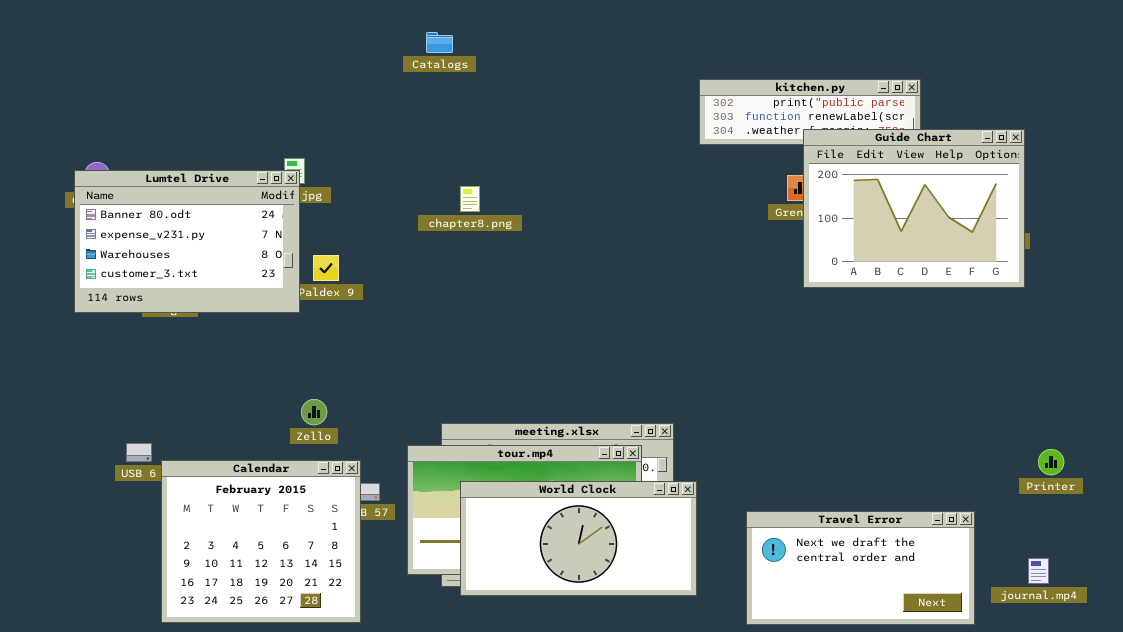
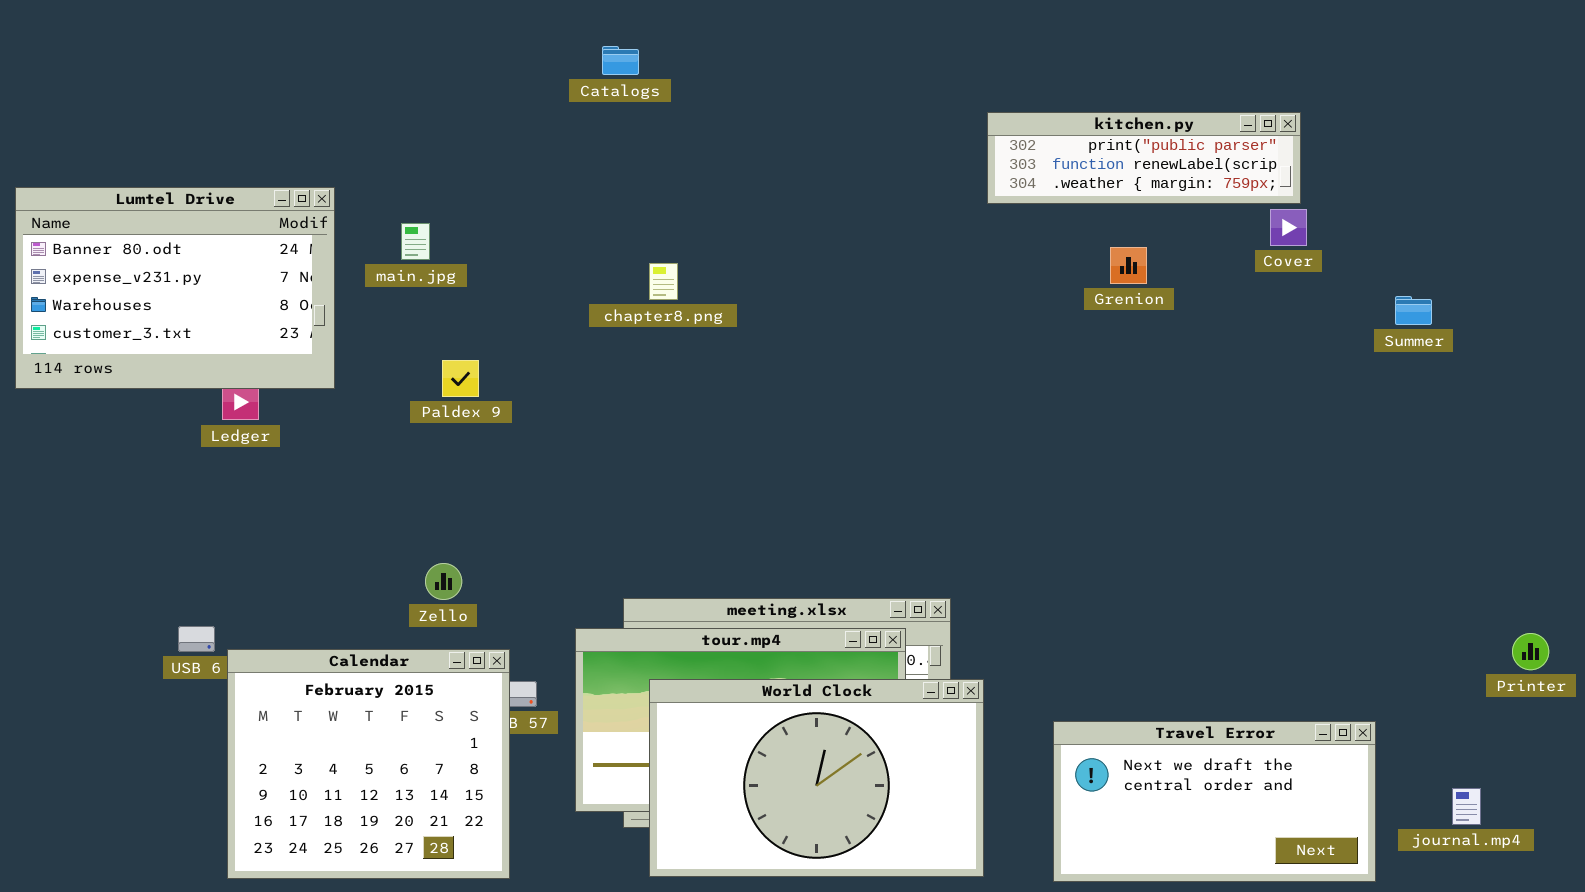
Guide Chart: [803,129,1025,288] -> none, closed
Lumtel Drive: [74,170,300,313] -> [15,187,335,389], moved
Printer: [1038,449,1064,475] -> [1512,633,1549,670], moved
World Clock: [460,481,697,596] -> [649,679,984,877], resized

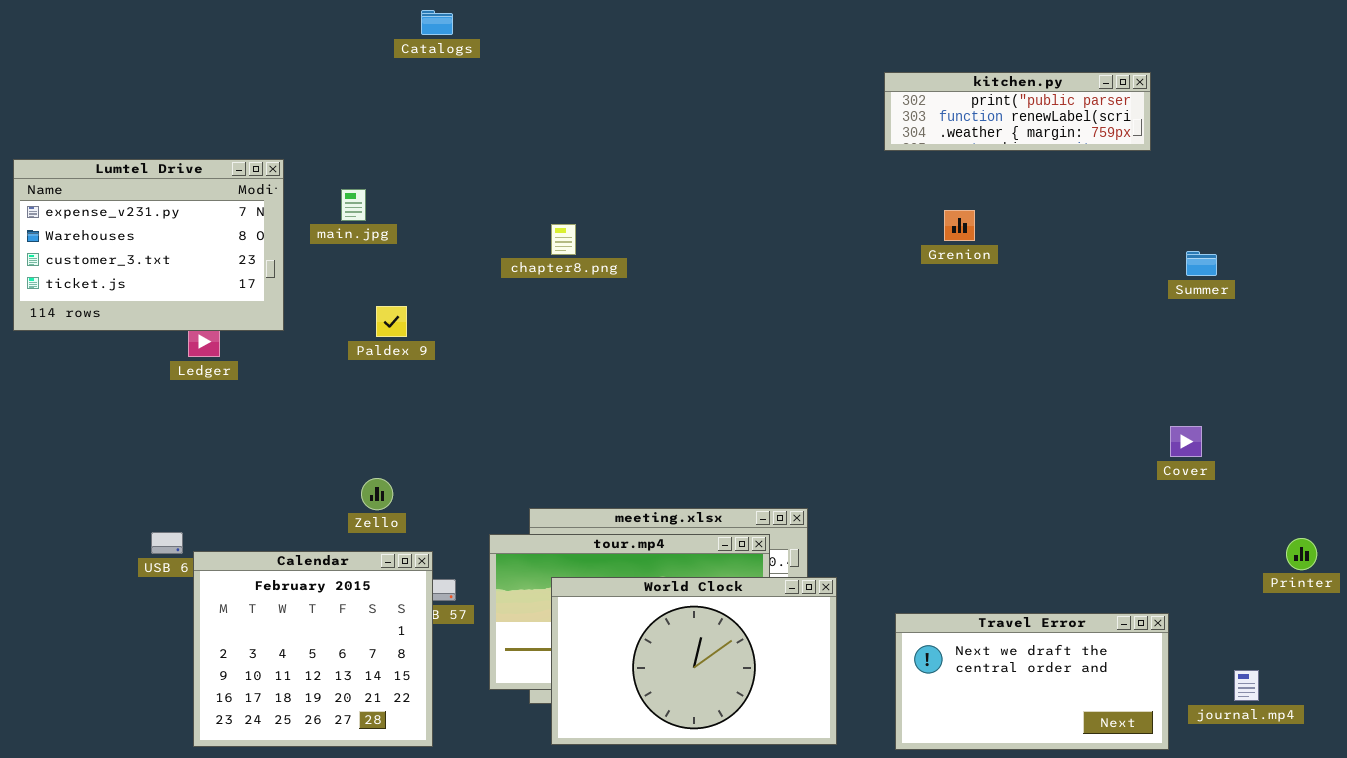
Catalogs: [602,46,639,75] -> [421,10,453,35], moved
kitchen.py: [987,112,1301,204] -> [884,72,1151,151], moved
Lumtel Drive: [15,187,335,389] -> [13,159,284,331], scrolled down 1 row
Cover: [1270,209,1307,246] -> [1170,426,1202,457], moved

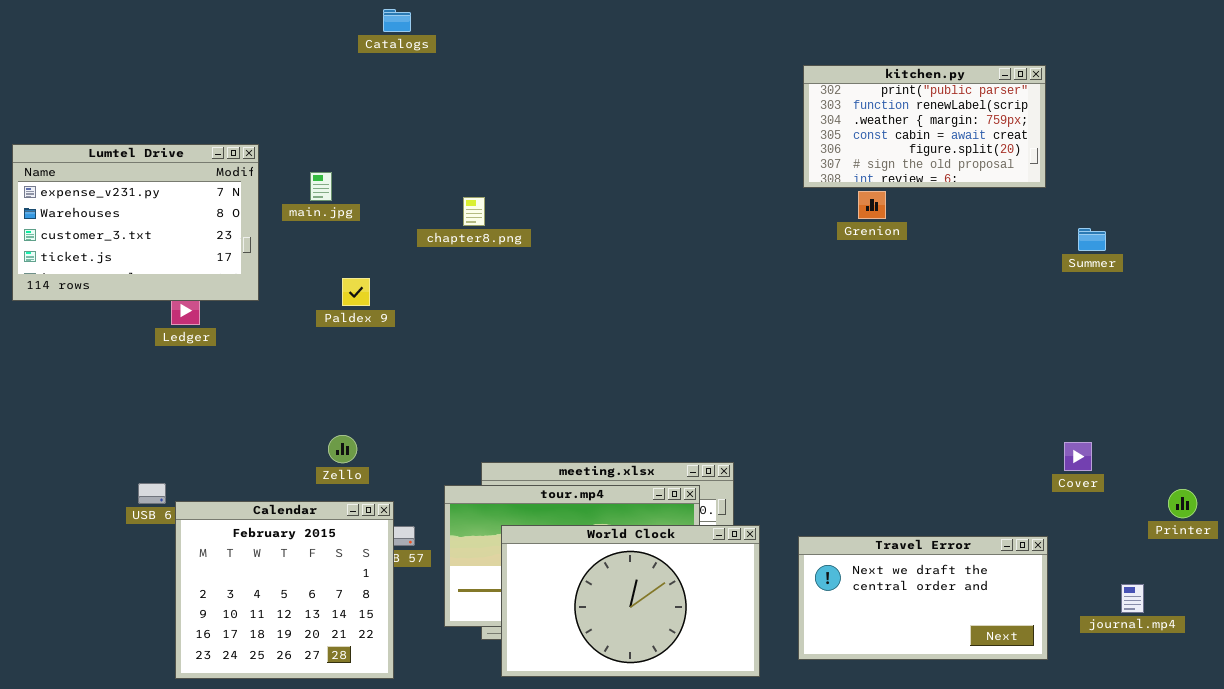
kitchen.py: [884,72,1151,151] -> [803,65,1046,188], resized
chapter8.png: [551,224,576,255] -> [463,197,485,226], moved
Cover: [1170,426,1202,457] -> [1064,442,1092,471], moved
Travel Error: [895,613,1169,750] -> [798,536,1048,660], moved
journal.mp4: [1234,670,1259,701] -> [1121,584,1144,613], moved

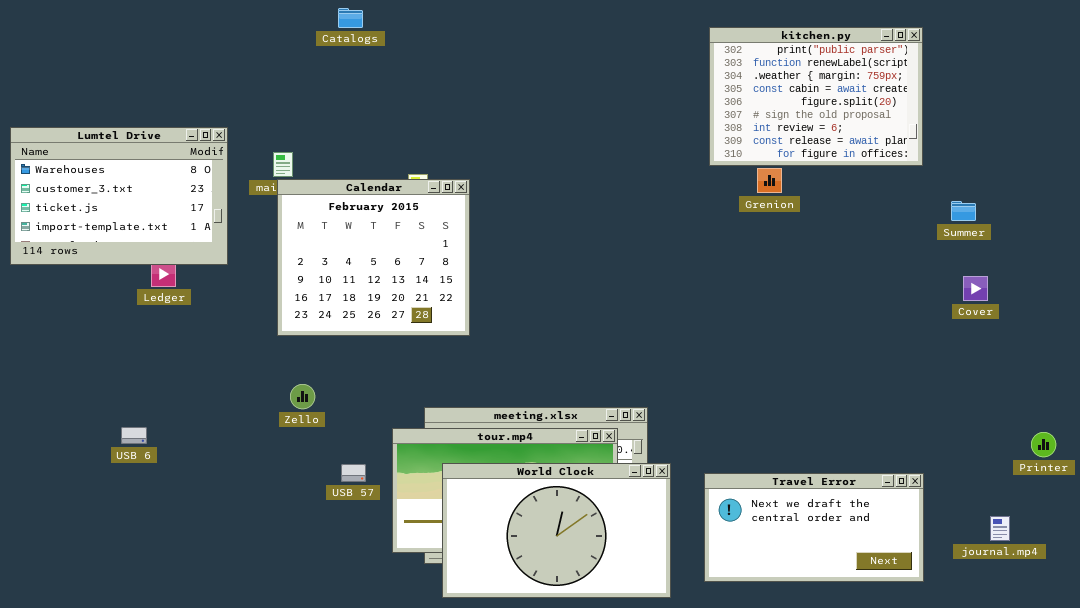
kitchen.py: [803,65,1046,188] -> [709,27,923,166], resized
Lumtel Drive: [12,144,259,301] -> [10,127,228,265], scrolled down 1 row
Cover: [1064,442,1092,471] -> [963,276,988,301], moved
Calendar: [175,501,394,679] -> [277,179,470,336], moved

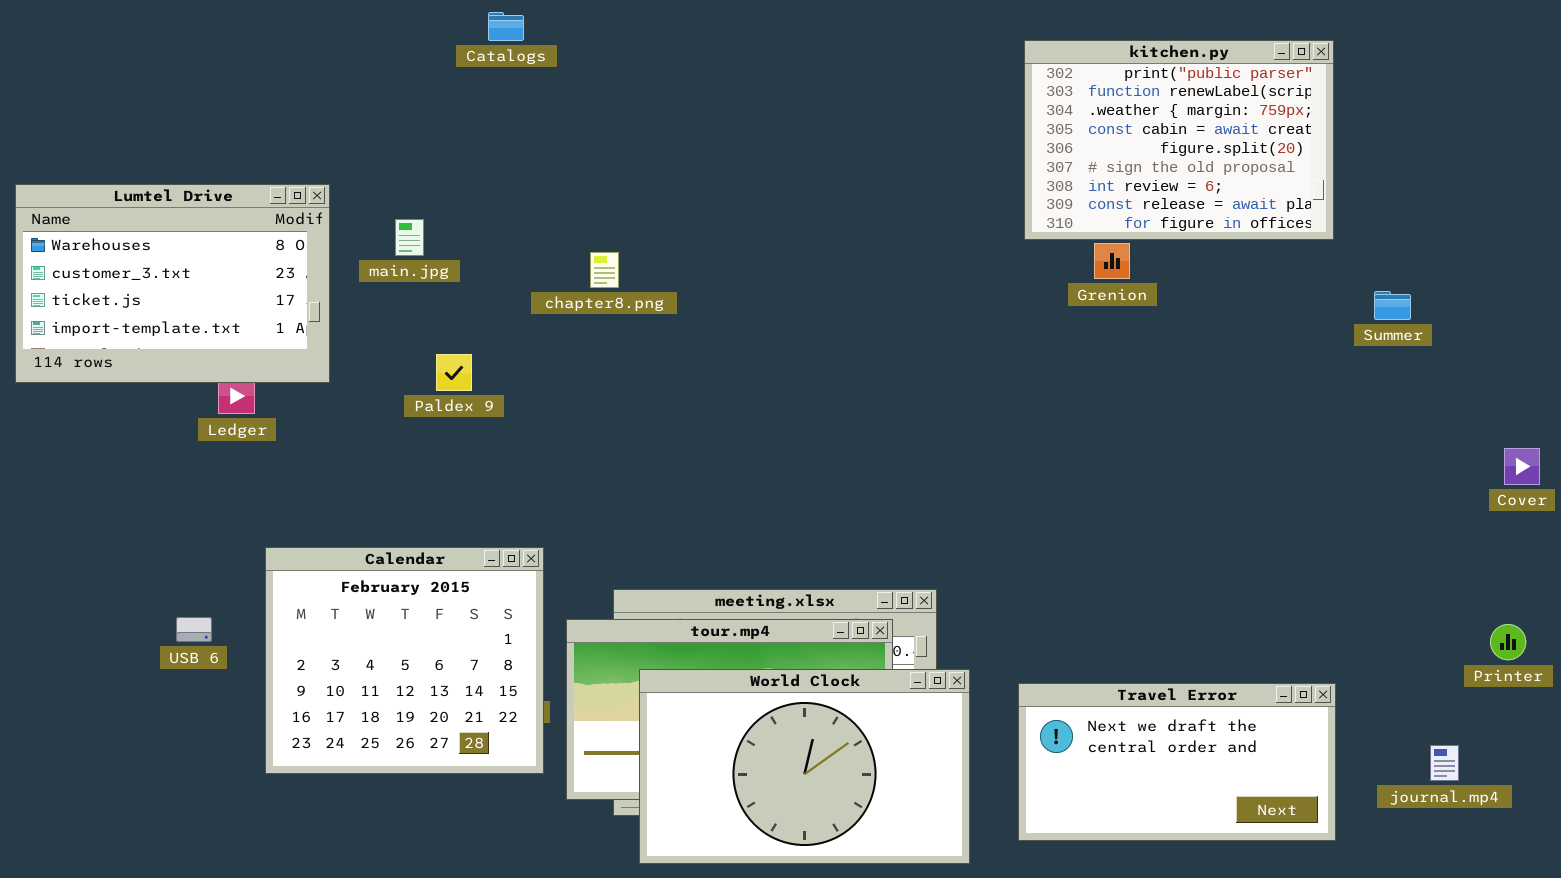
Calendar: [277,179,470,336] -> [265,547,544,774], moved
Cover: [963,276,988,301] -> [1504,448,1540,485], moved

